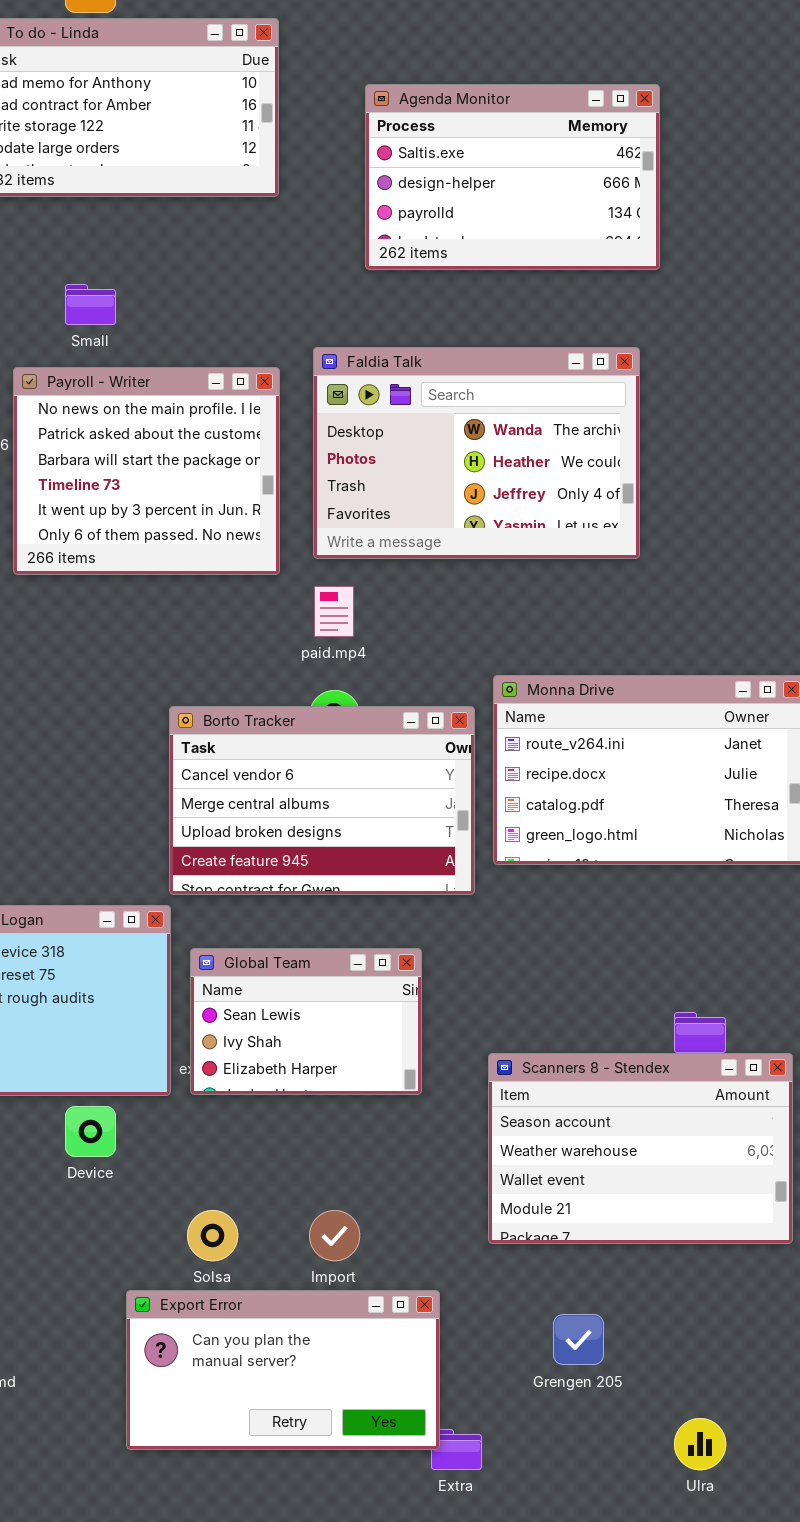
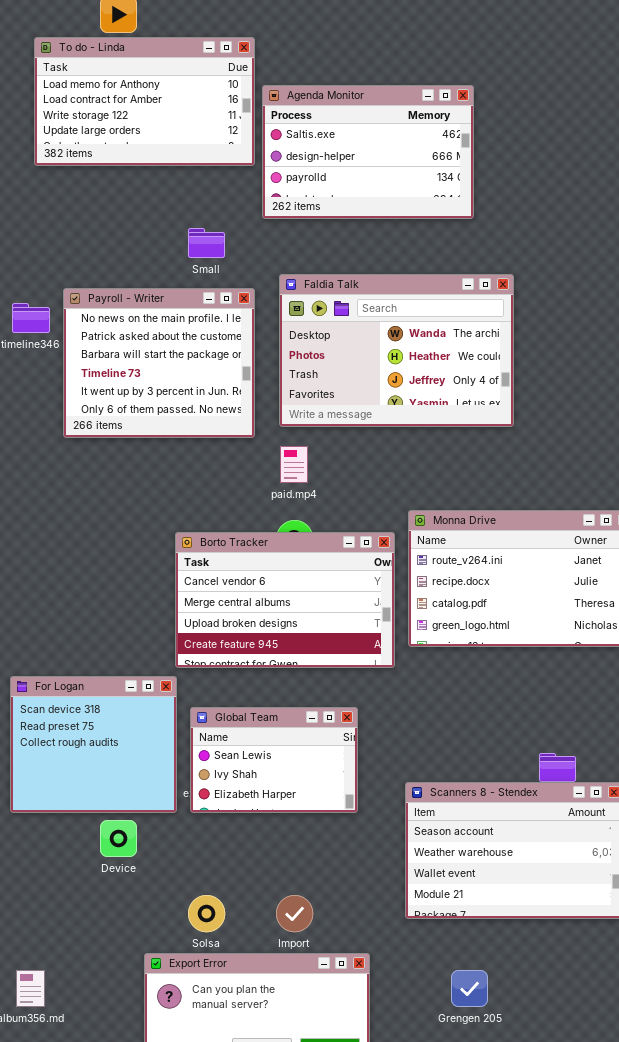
Agenda Monitor: [365,84,660,270] -> [262,85,474,219], moved
Small: [65,284,116,325] -> [188,228,225,258], moved

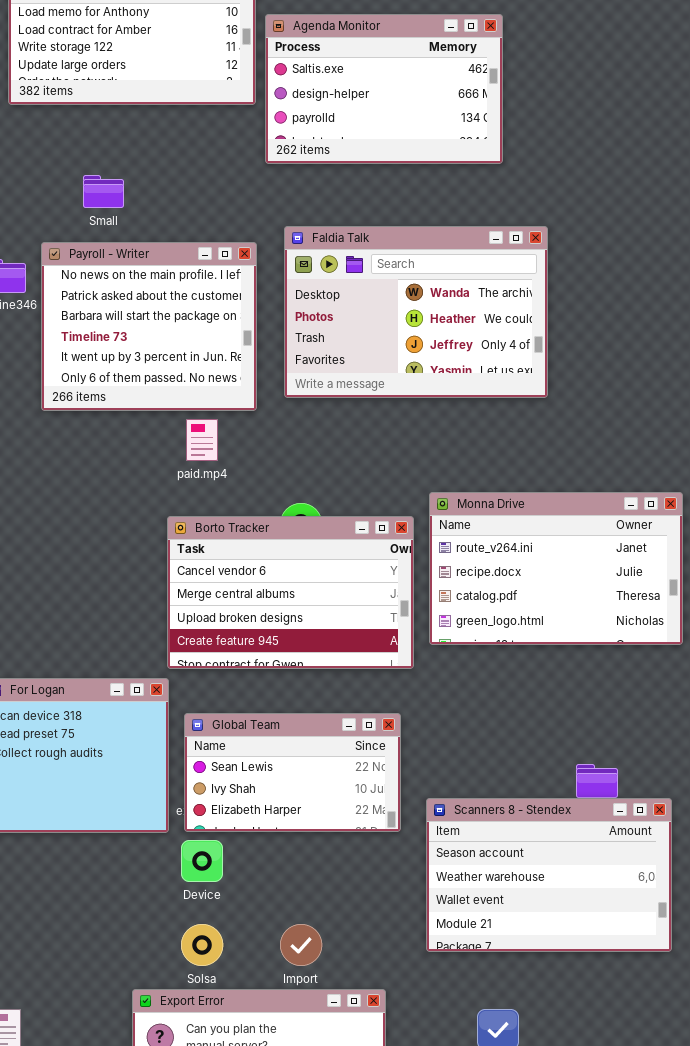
Small: [188,228,225,258] -> [83,175,124,208], moved
paid.mp4: [280,446,308,483] -> [186,419,218,461], moved
Global Team: [190,707,358,813] -> [184,713,401,832], resized
Device: [100,820,137,857] -> [181,840,223,882], moved

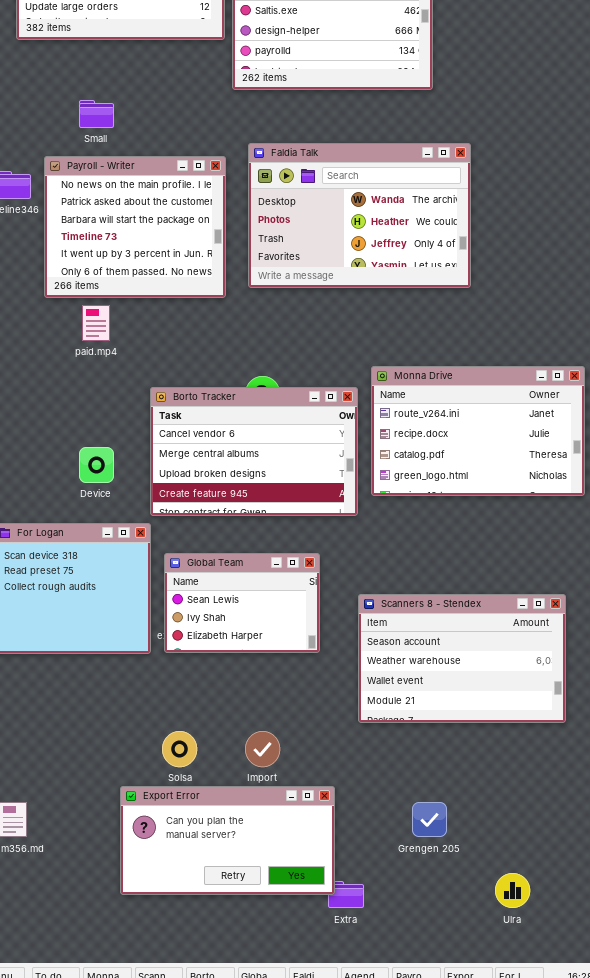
paid.mp4: [186,419,218,461] -> [82,305,110,341], moved
Global Team: [184,713,401,832] -> [164,553,320,653], resized
Scanners 8 - Stendex: [426,798,672,952] -> [358,594,566,723], moved
Device: [181,840,223,882] -> [79,447,114,483], moved

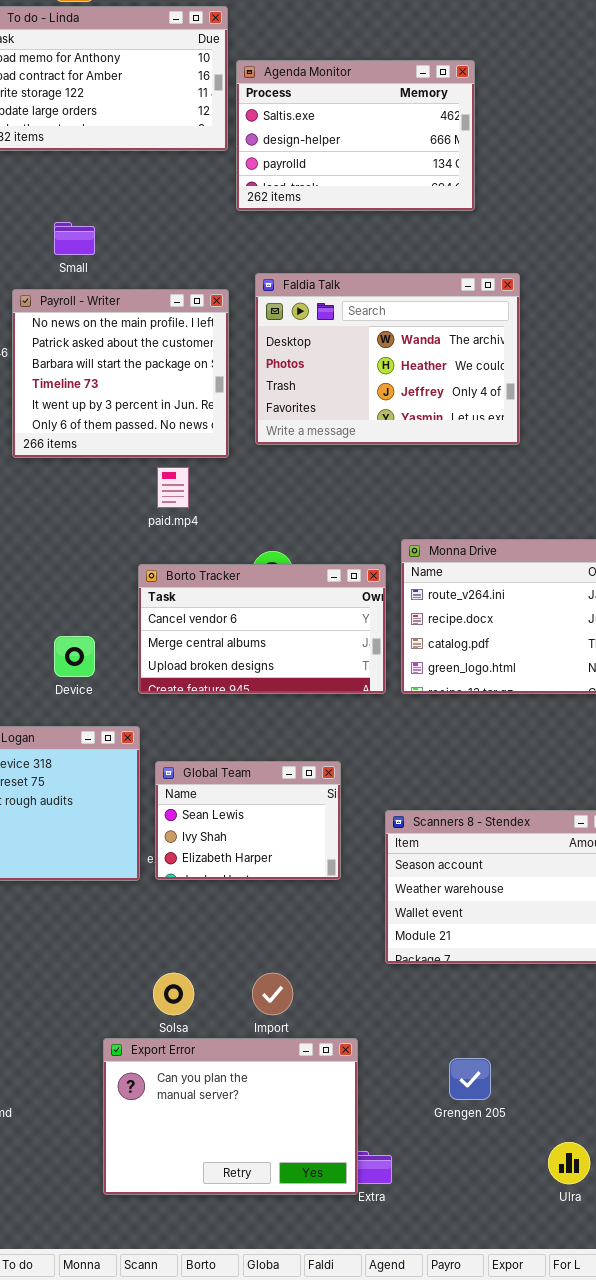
paid.mp4: [82,305,110,341] -> [157,467,189,508], moved
Borto Tracker: [150,387,358,516] -> [138,564,386,694], resized
Export Error: [120,786,335,895] -> [103,1038,358,1195], resized

